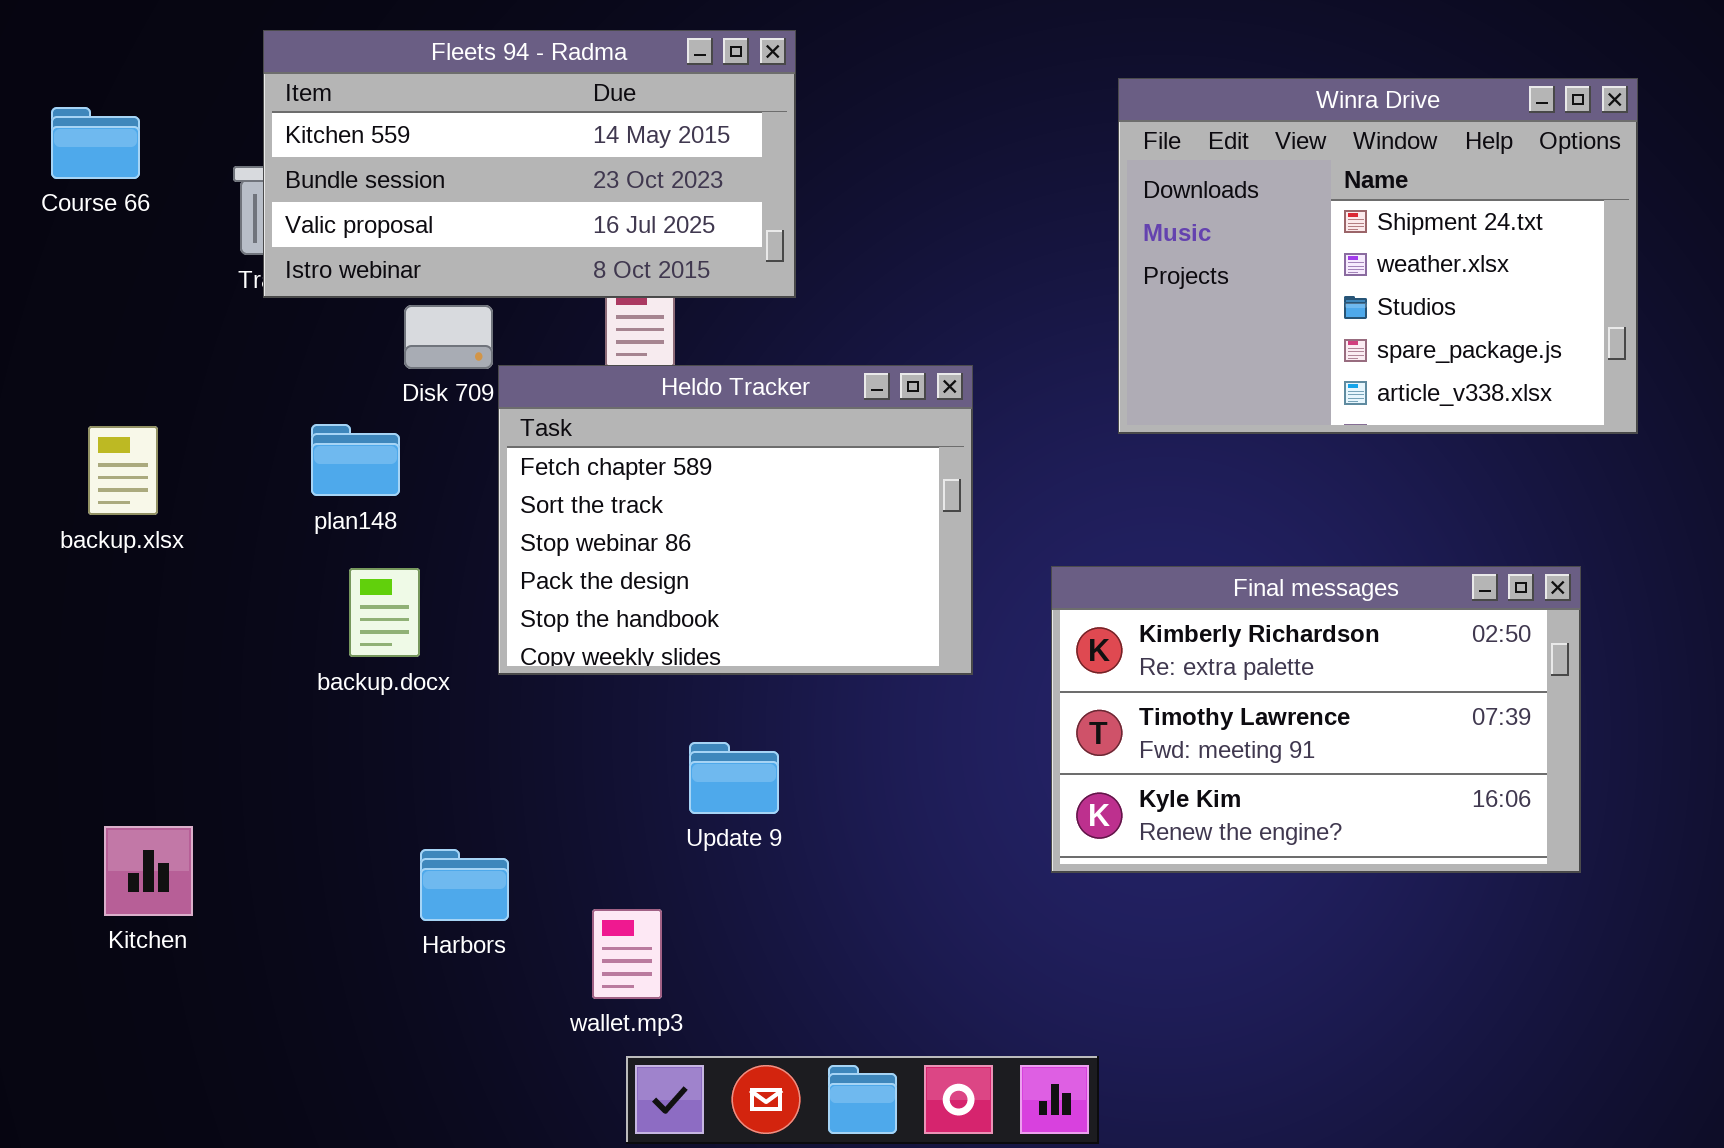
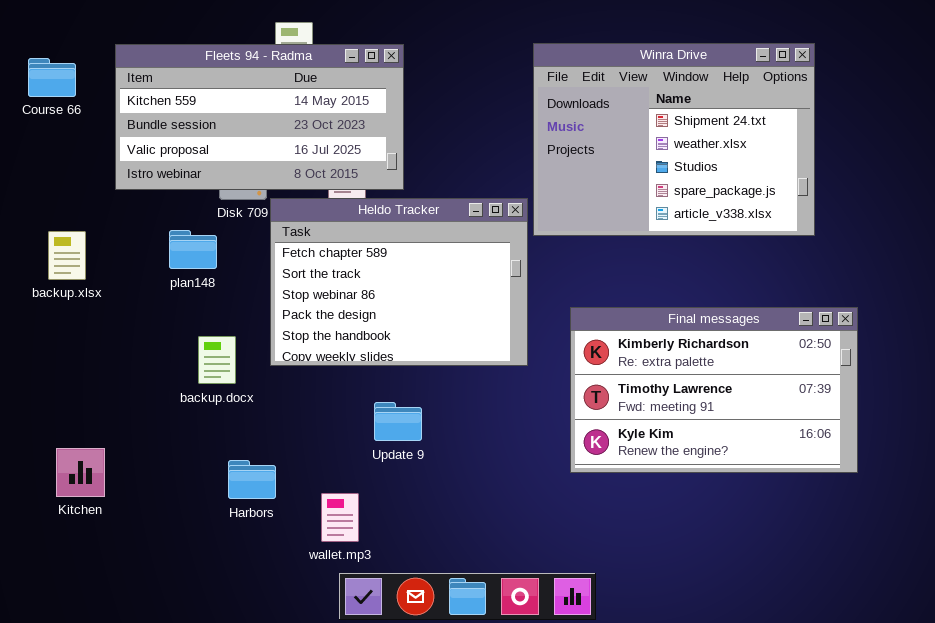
Fleets 94 - Radma: [263,30,796,298] -> [115,44,404,190], moved
Winra Drive: [1118,78,1638,434] -> [533,43,815,236], moved
backup.docx: [349,568,420,657] -> [198,336,236,384], moved

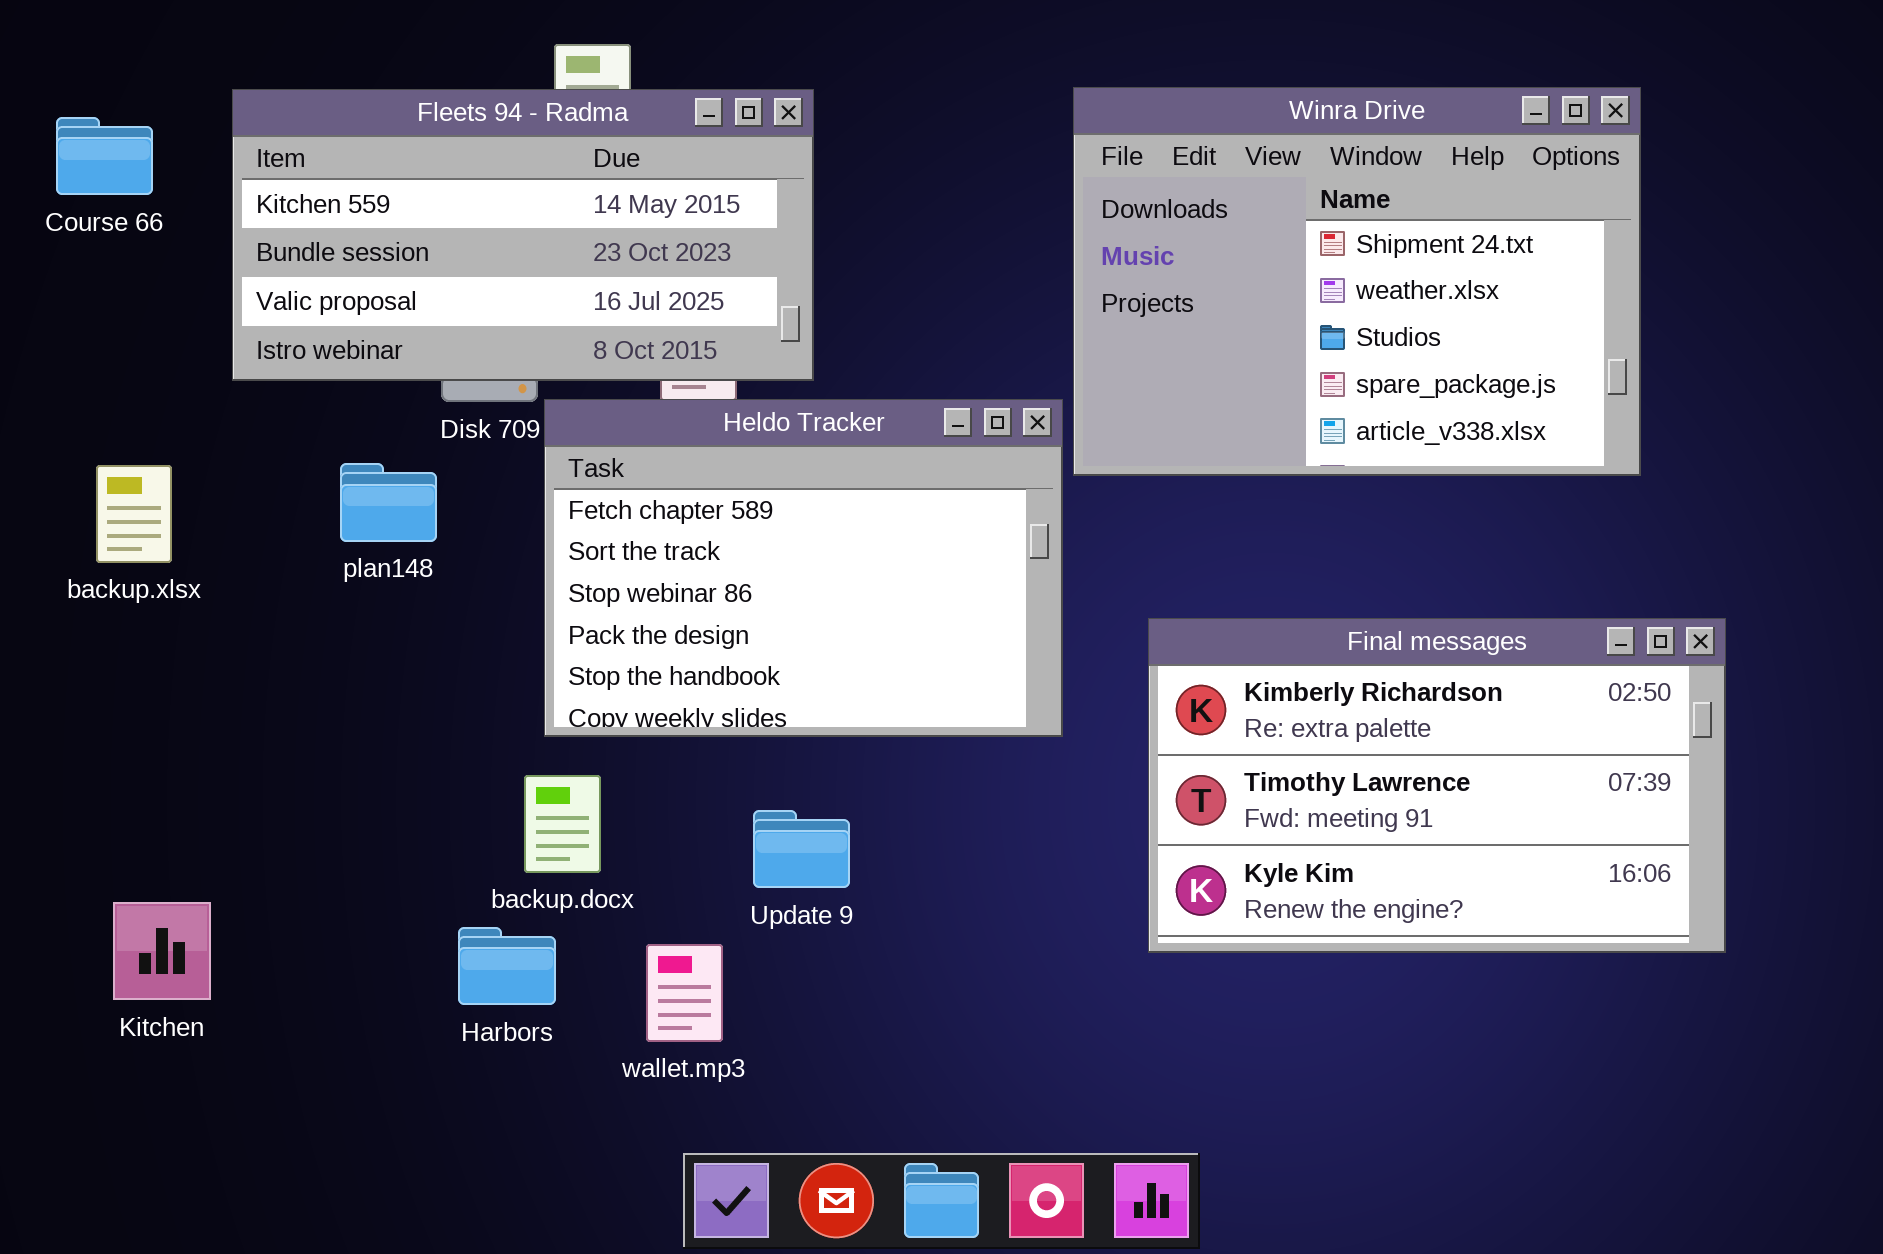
backup.docx: [198,336,236,384] -> [524,775,601,873], moved
wallet.mp3: [321,493,359,542] -> [646,944,723,1042], moved

